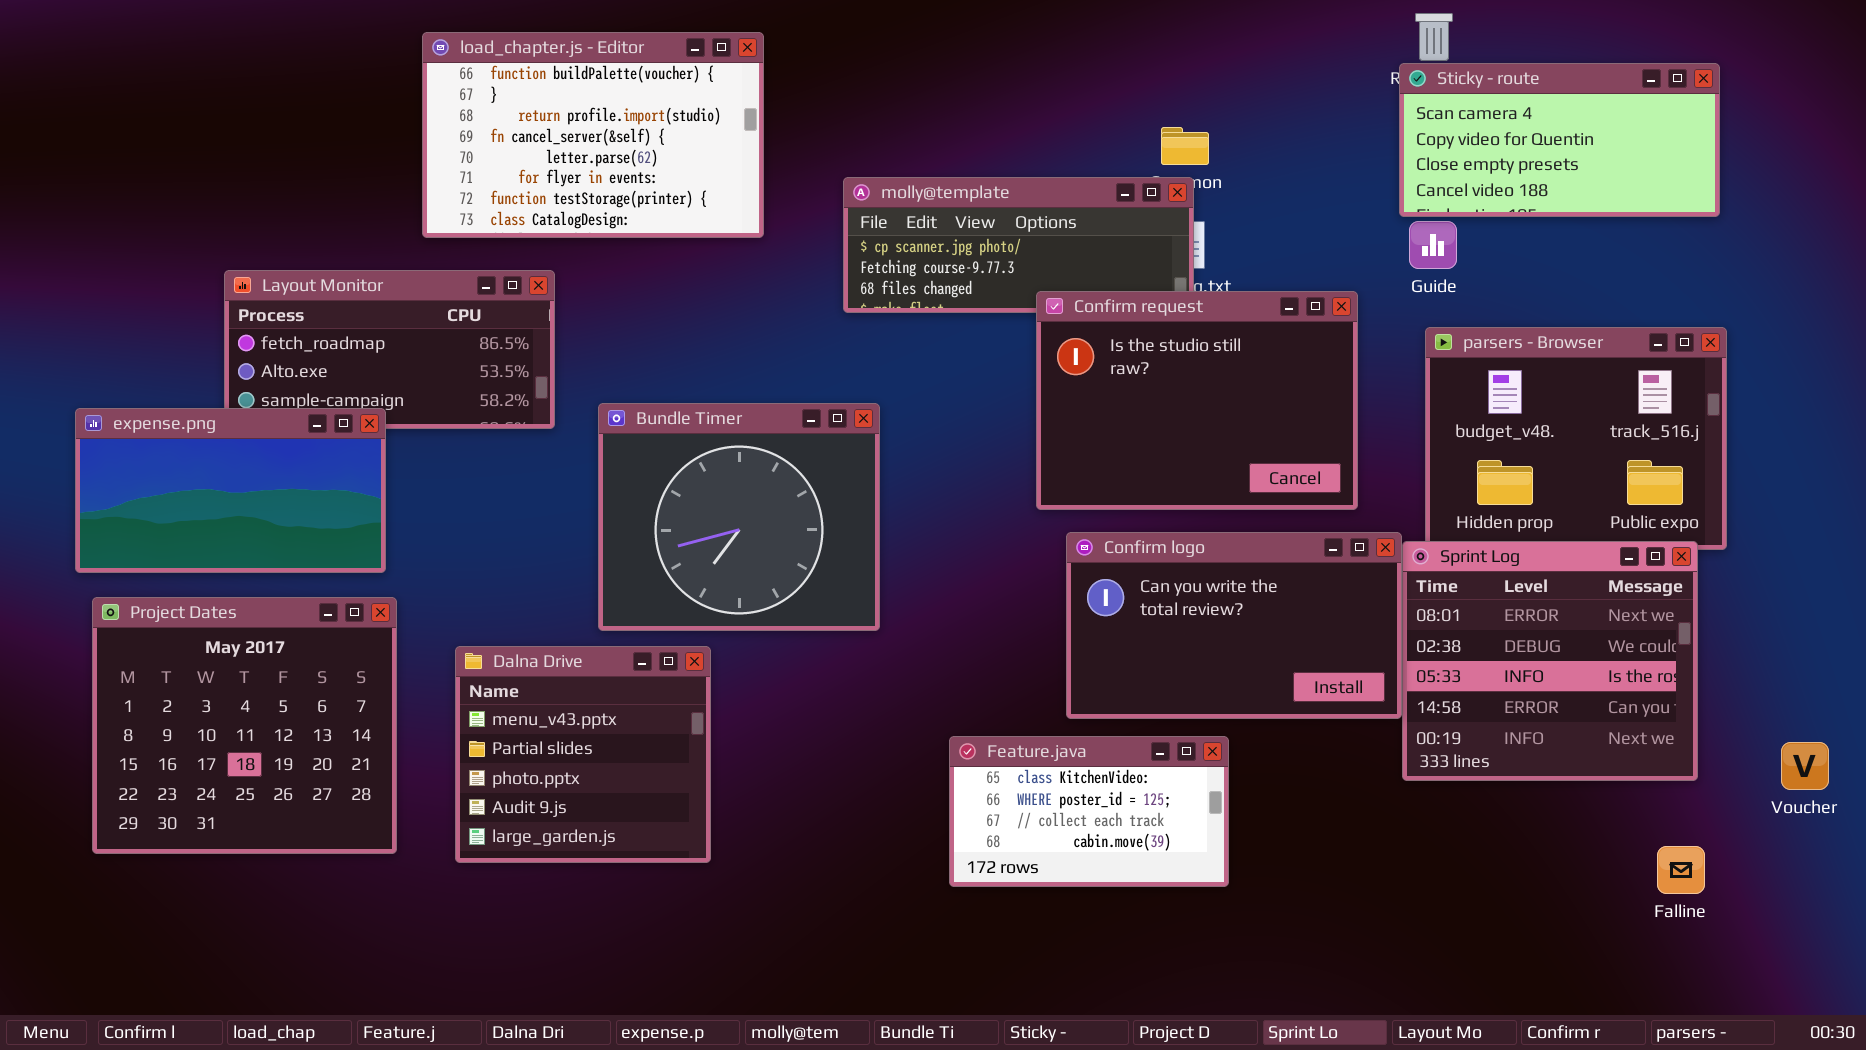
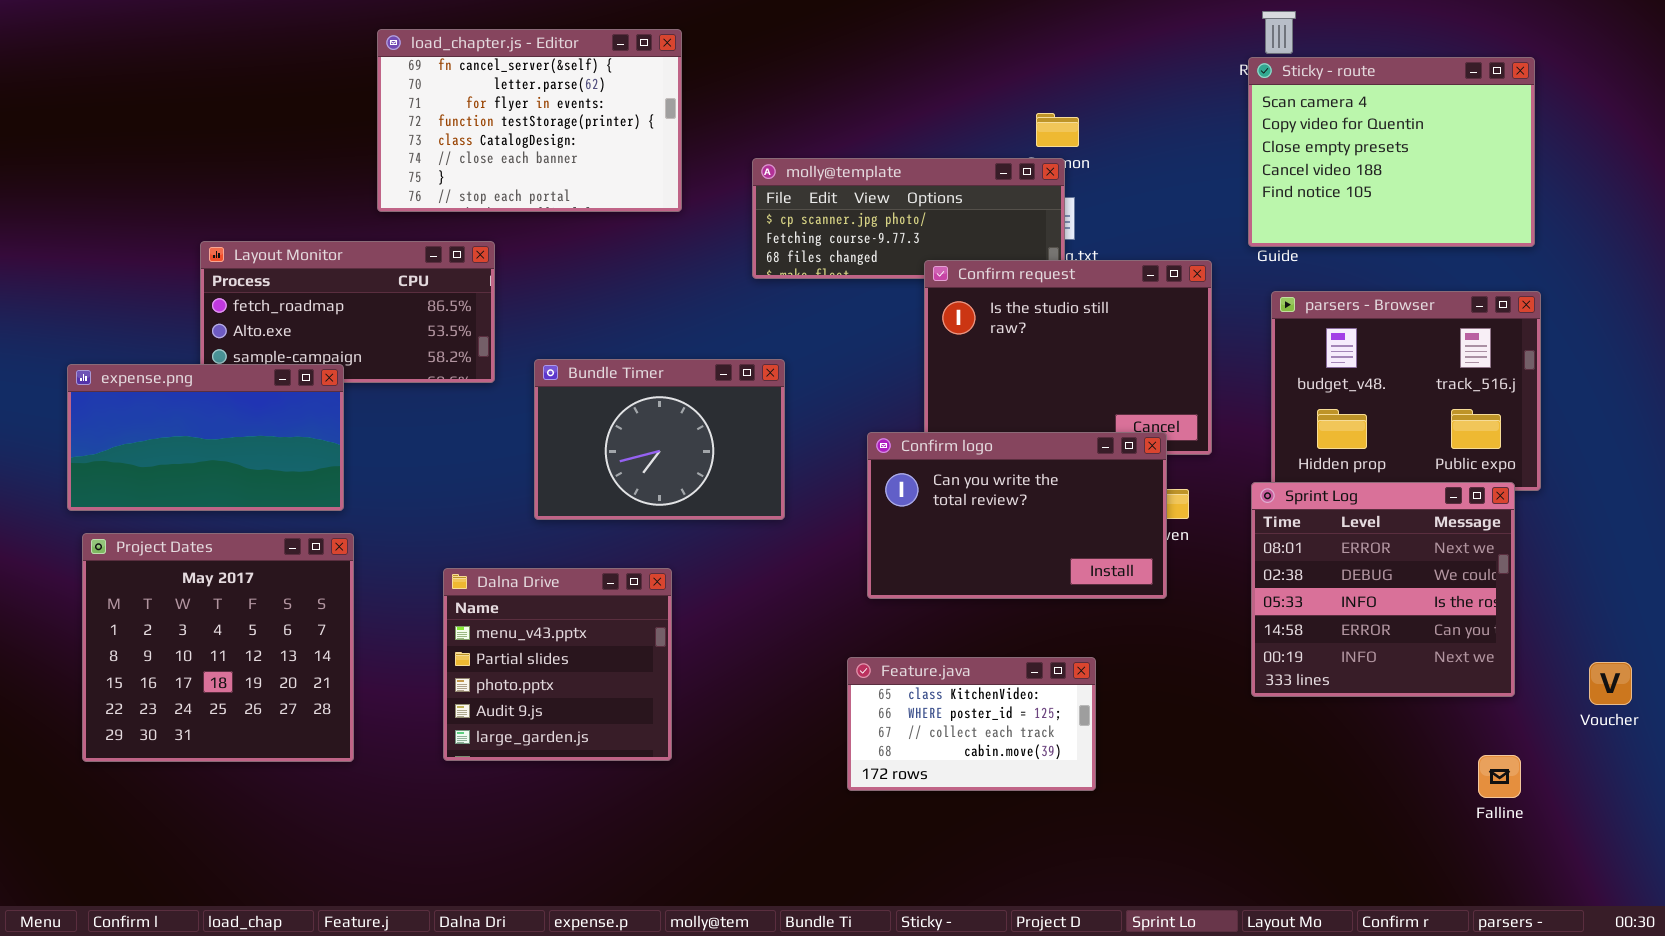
load_chapter.js - Editor: [422,32,764,238] -> [377,29,682,212], scrolled down 3 rows
Sticky - route: [1399,63,1720,217] -> [1248,57,1535,247], resized
Bundle Timer: [598,403,880,631] -> [534,359,785,520], resized
Confirm logo: [1066,532,1402,719] -> [867,432,1167,599], moved
Dalna Drive: [455,646,711,863] -> [443,568,672,761], moved

